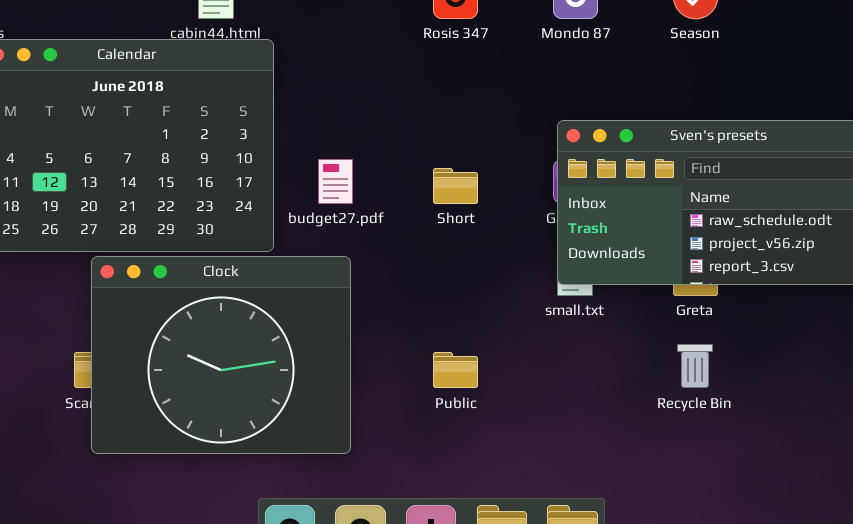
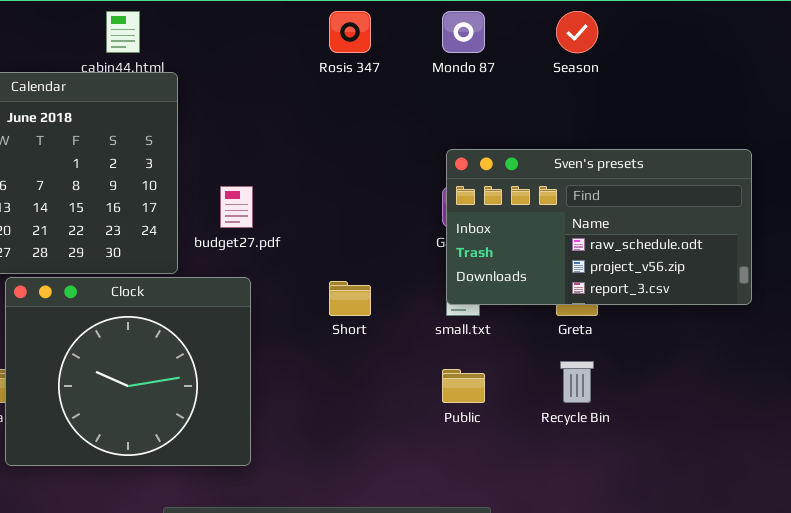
Short: [433,168,478,204] -> [329,281,371,316], moved
Public: [433,352,478,388] -> [442,369,485,403], moved

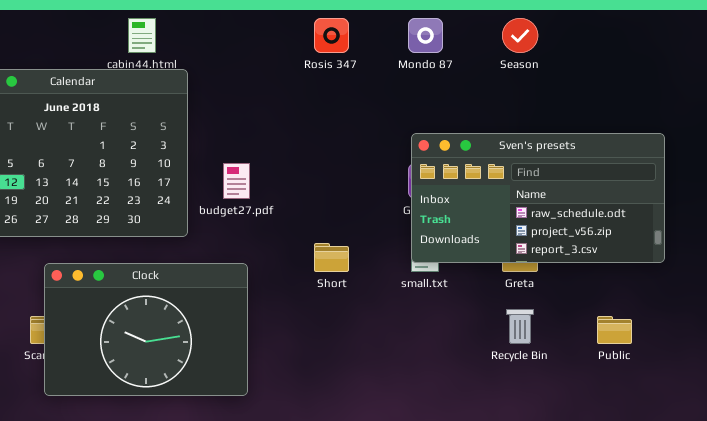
Clock: [5,277,251,466] -> [44,263,248,396], resized
Public: [442,369,485,403] -> [597,316,632,344], moved

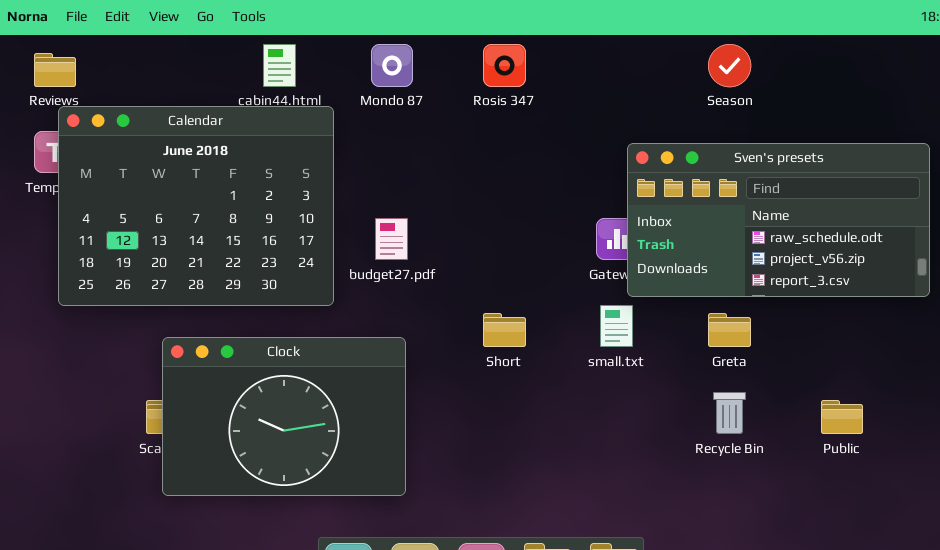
Mondo 87: [408,18,443,53] -> [371,44,413,87], moved
Sven's presets: [411,133,665,263] -> [627,143,930,297], moved

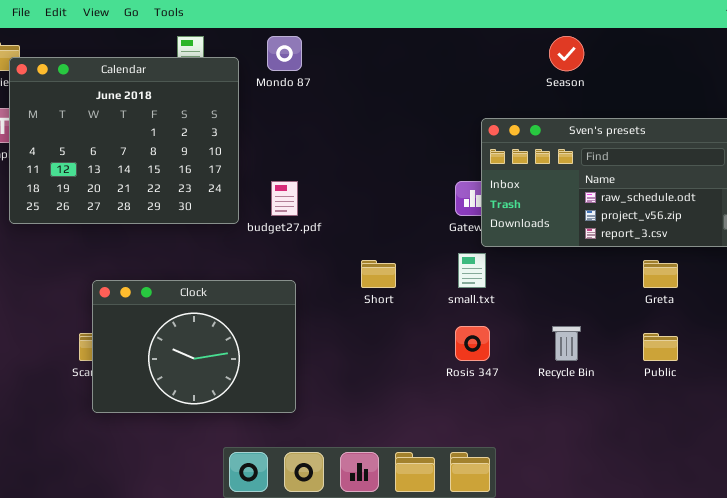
Rosis 347: [483,44,526,87] -> [455,326,490,361], moved
Calendar: [58,106,334,306] -> [9,57,239,224], moved
Greta: [708,313,751,347] -> [643,260,678,288], moved

